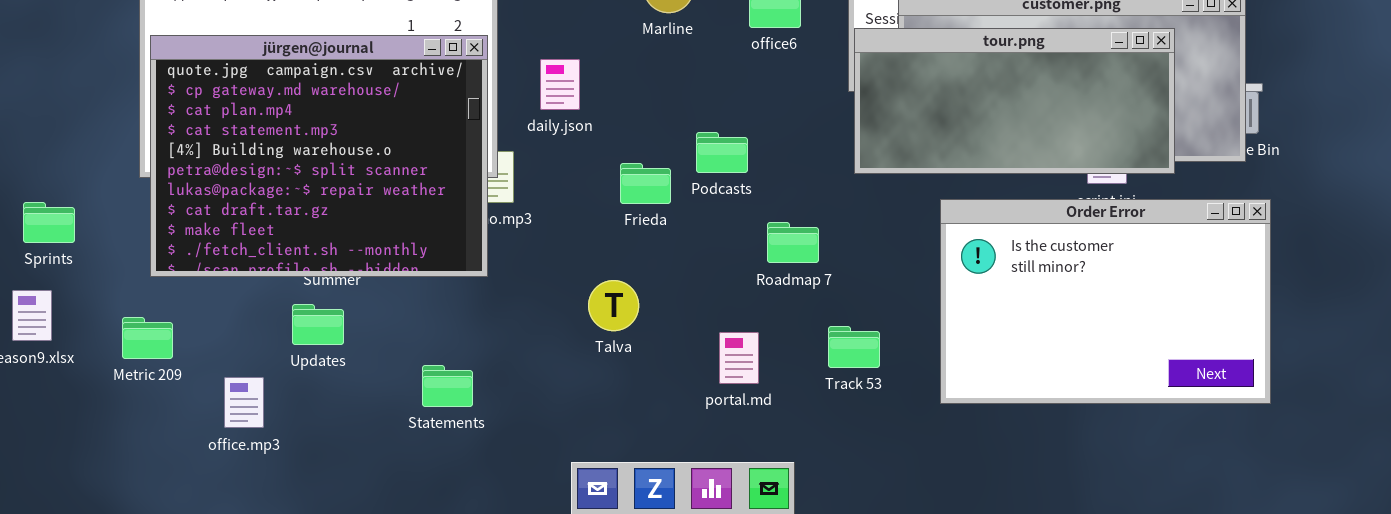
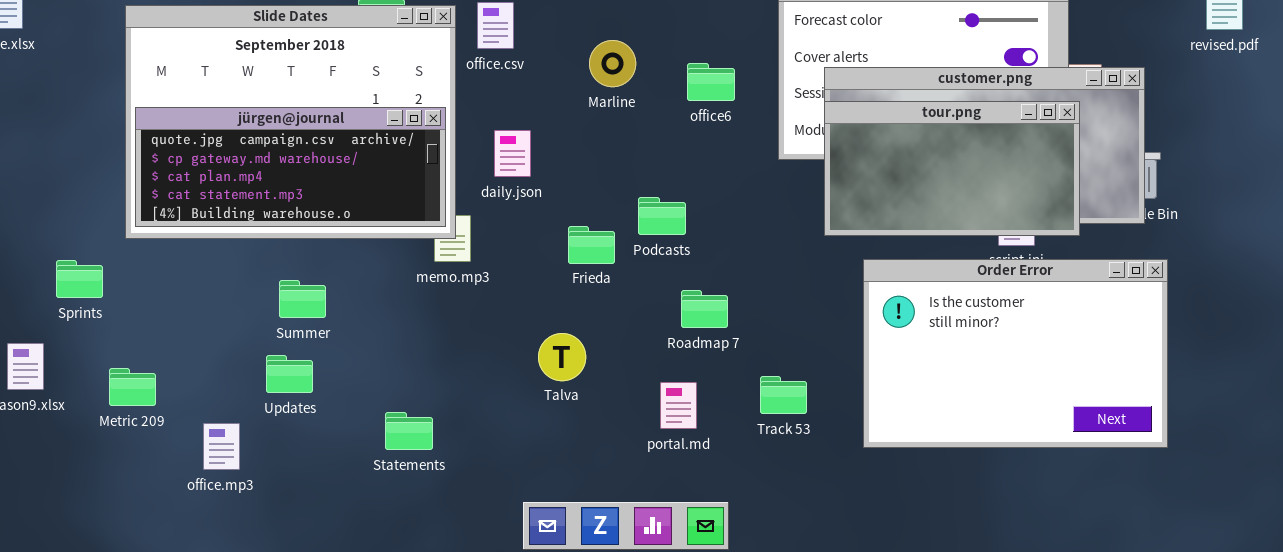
tour.png: [854,28,1175,174] -> [824,101,1080,236], resized
jürgen@journal: [150,35,488,277] -> [135,107,446,227], resized
Sprints: [23,202,75,243] -> [56,260,103,298], moved
Roadmap 7: [767,222,819,263] -> [681,290,728,328], moved

